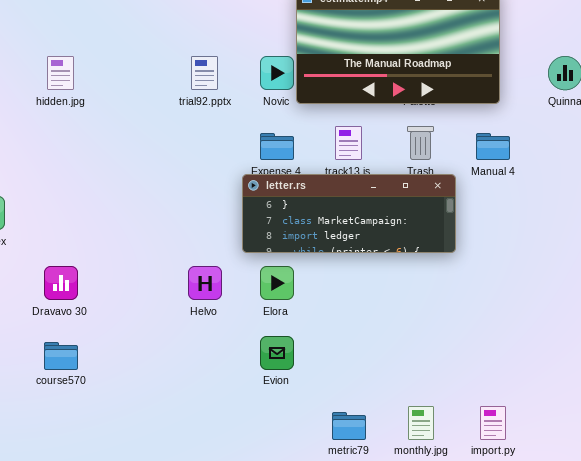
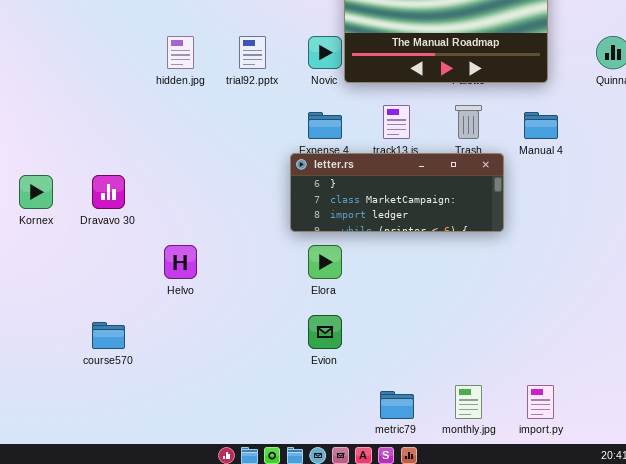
hidden.jpg: [47,56,74,90] -> [167,36,194,69], moved
Dravavo 30: [44,266,78,300] -> [92,175,125,209], moved
Helvo: [188,266,222,300] -> [164,245,197,279], moved

